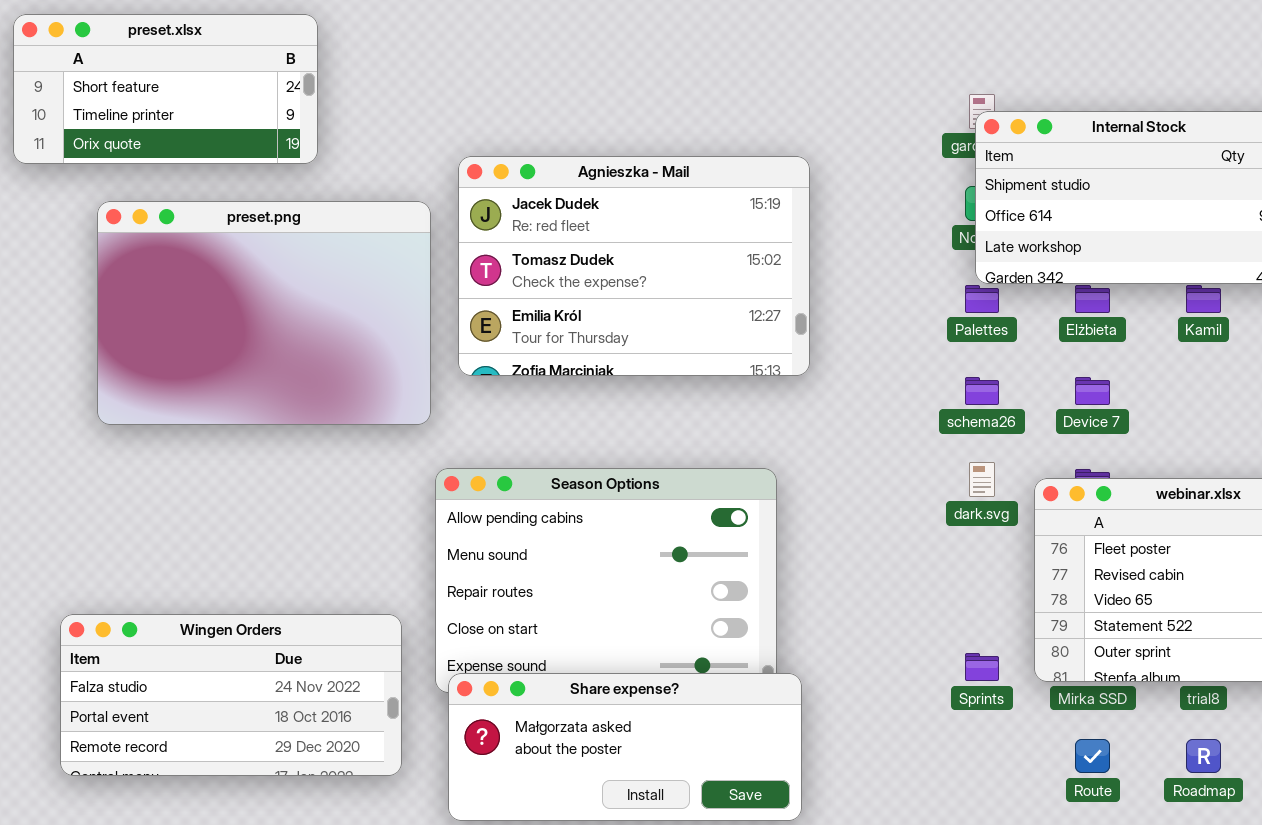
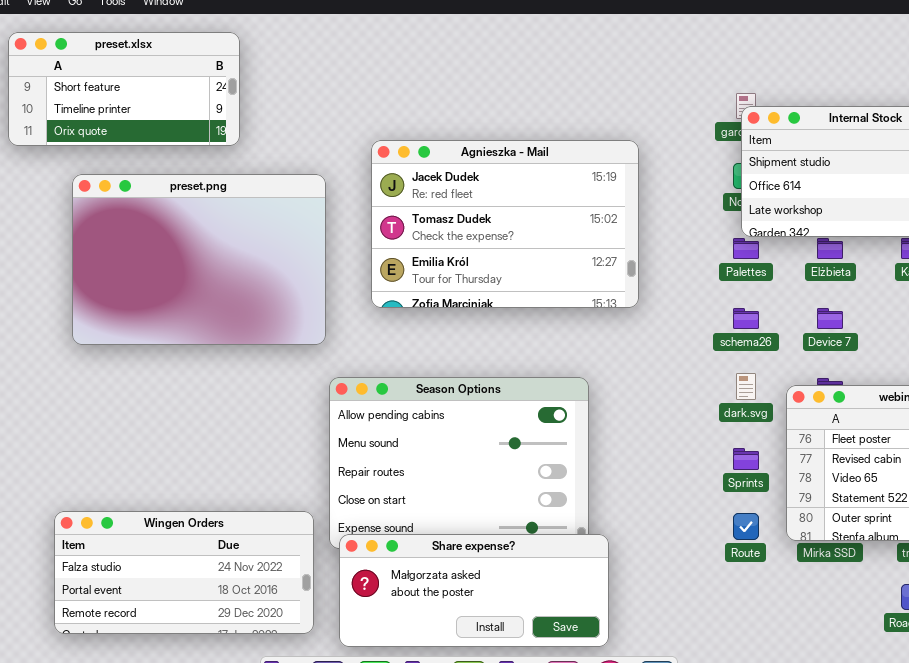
Agnieszka - Mail: [458,156,810,376] -> [371,140,639,308], moved
Wingen Orders: [60,614,402,776] -> [54,511,314,634], moved
Sprints: [965,653,999,681] -> [733,448,759,470], moved
Route: [1075,739,1110,773] -> [733,513,759,540], moved

